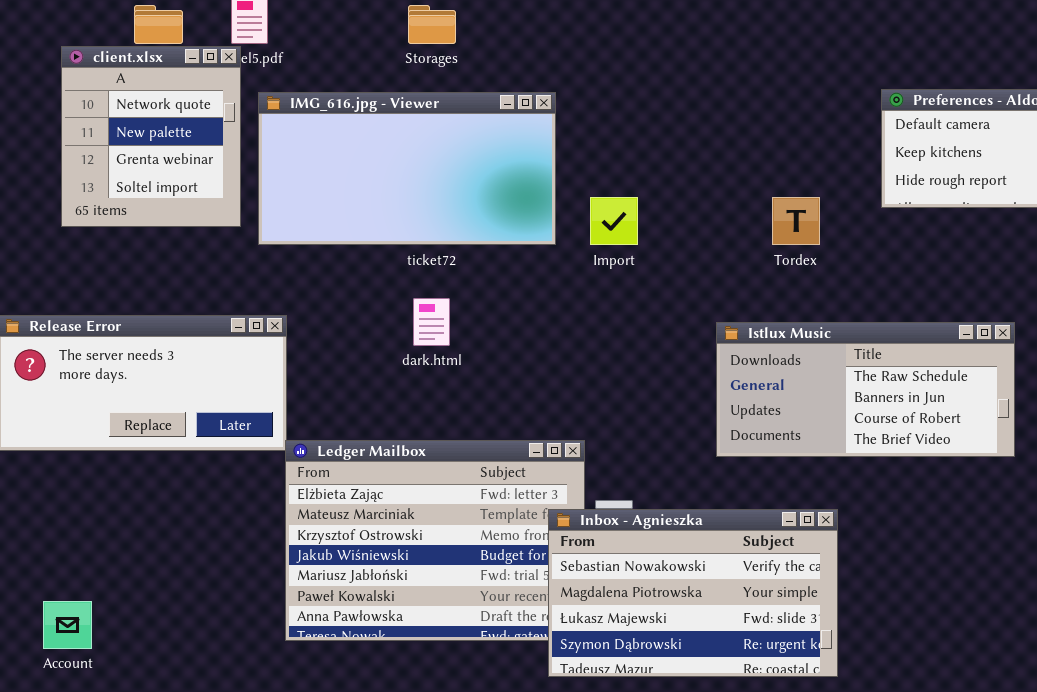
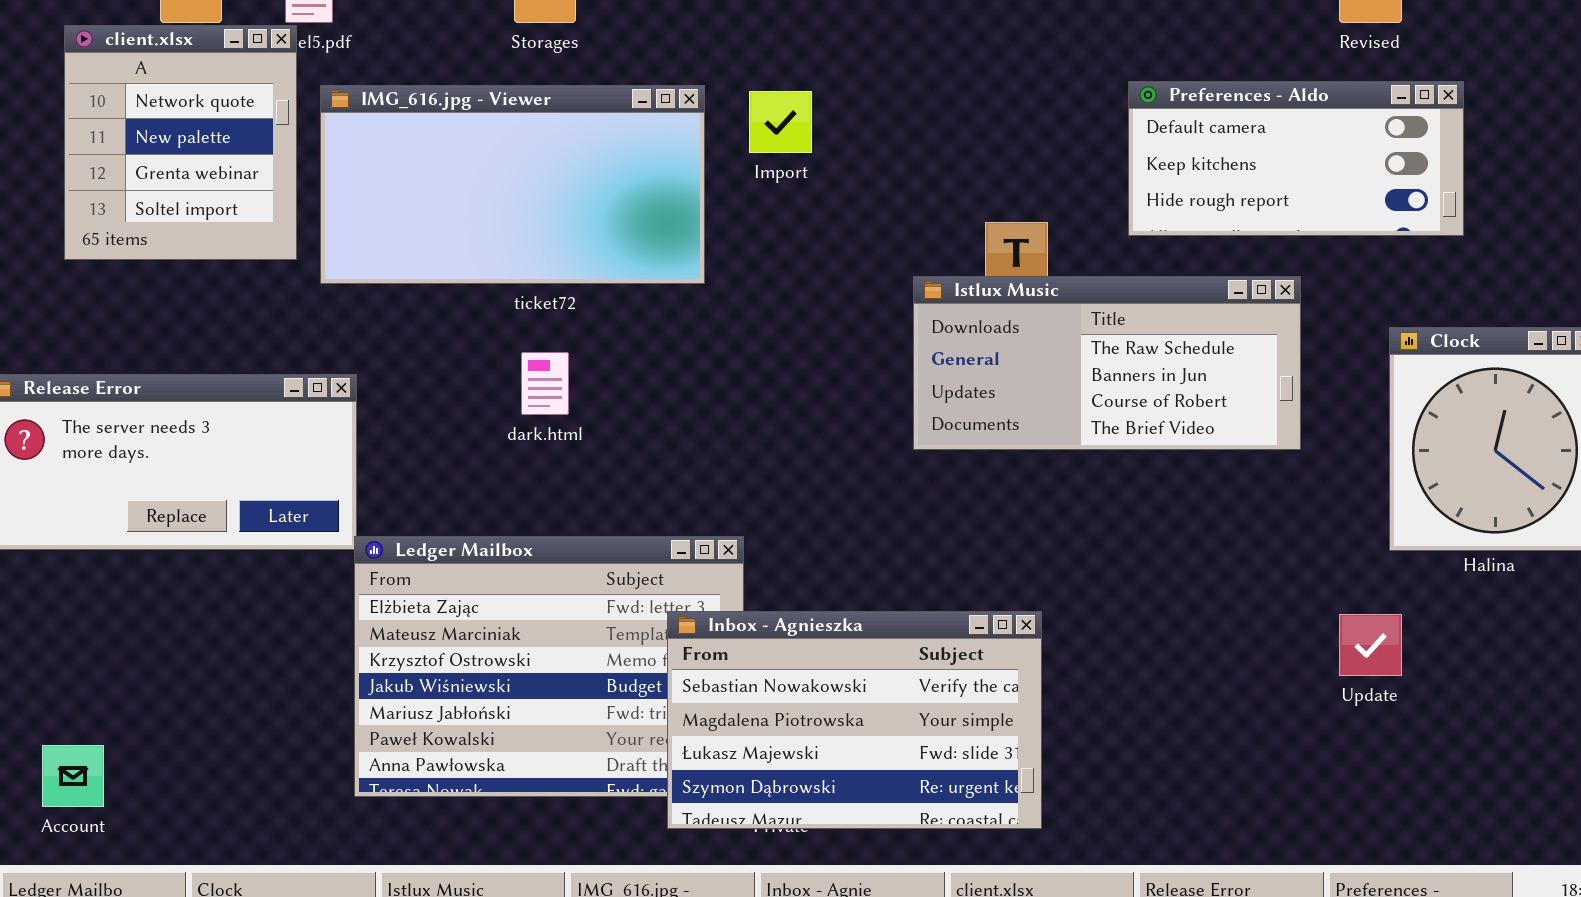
Import: [590,197,638,245] -> [749,91,812,153], moved
Istlux Music: [716,322,1015,457] -> [913,276,1301,450], moved
Inbox - Agnieszka: [548,509,838,677] -> [667,611,1042,829], moved

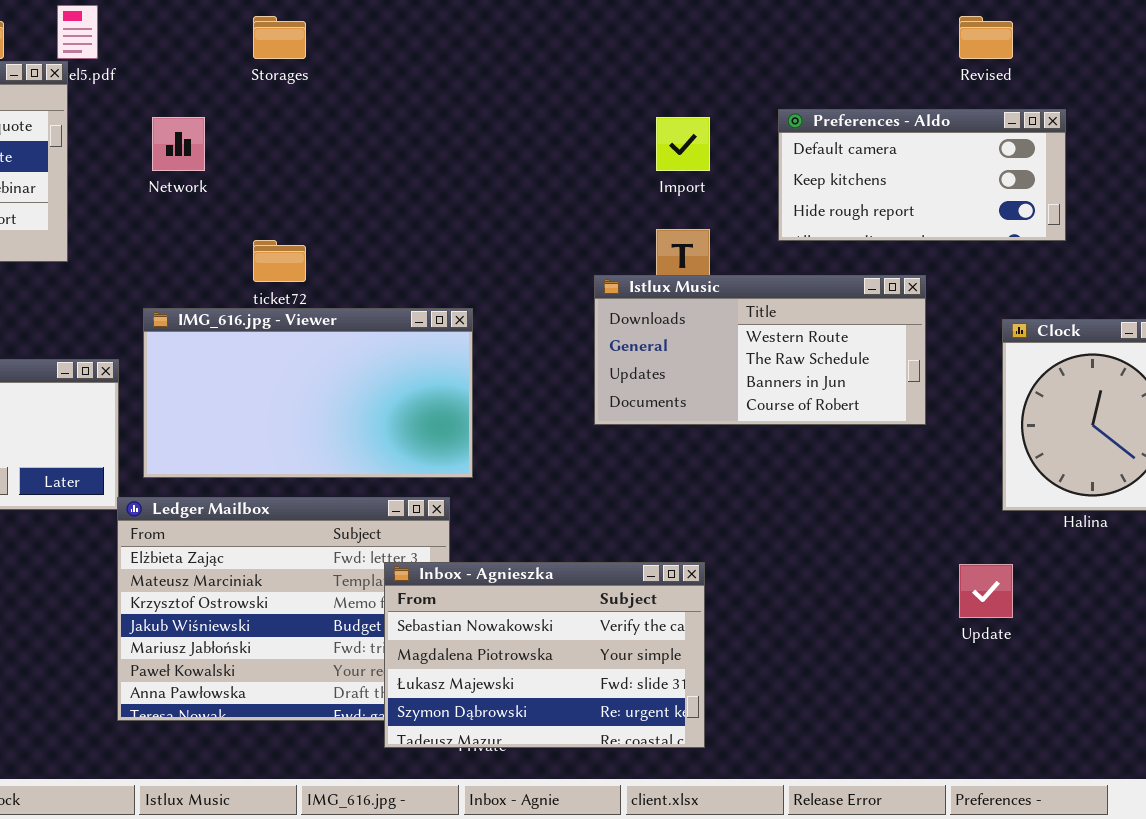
IMG_616.jpg - Viewer: [320,85,705,284] -> [143,308,473,478], moved
Import: [749,91,812,153] -> [656,117,710,171], moved
Istlux Music: [913,276,1301,450] -> [594,275,926,425], scrolled up 1 row

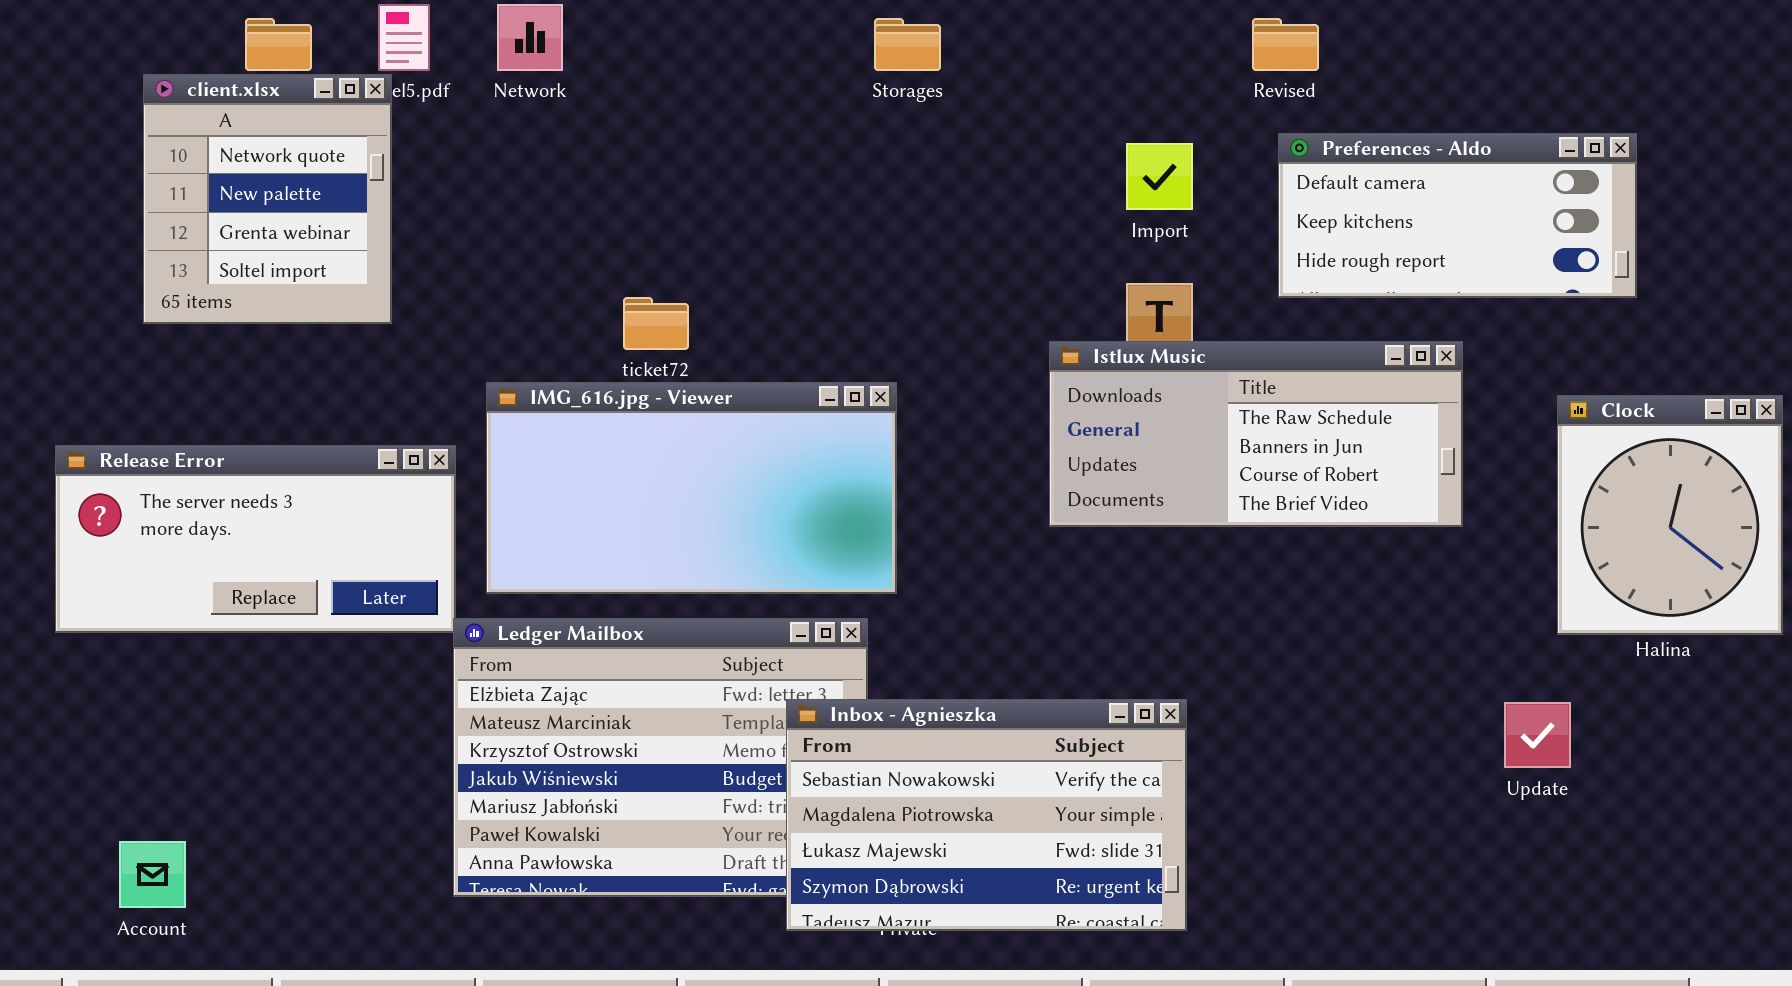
Storages: [253,16,306,59] -> [874,18,941,71], moved
Revised: [959,16,1013,59] -> [1252,18,1319,71], moved
Network: [152,117,205,171] -> [497,4,563,71], moved
Istlux Music: [594,275,926,425] -> [1049,341,1463,527], scrolled down 1 row

